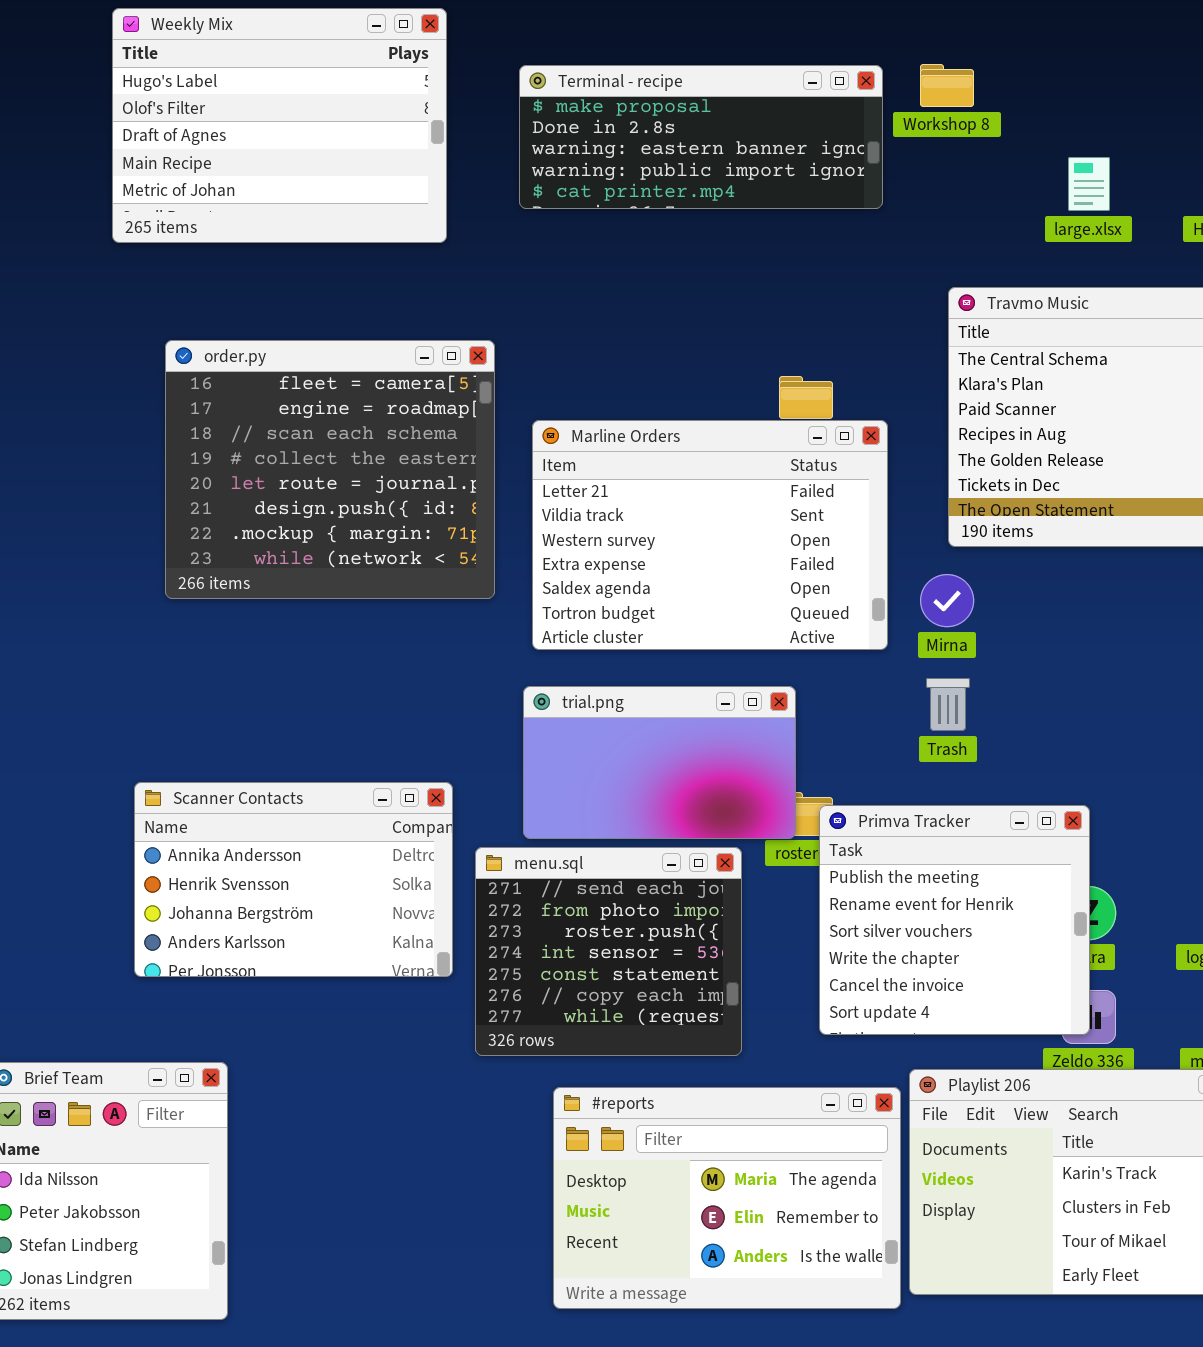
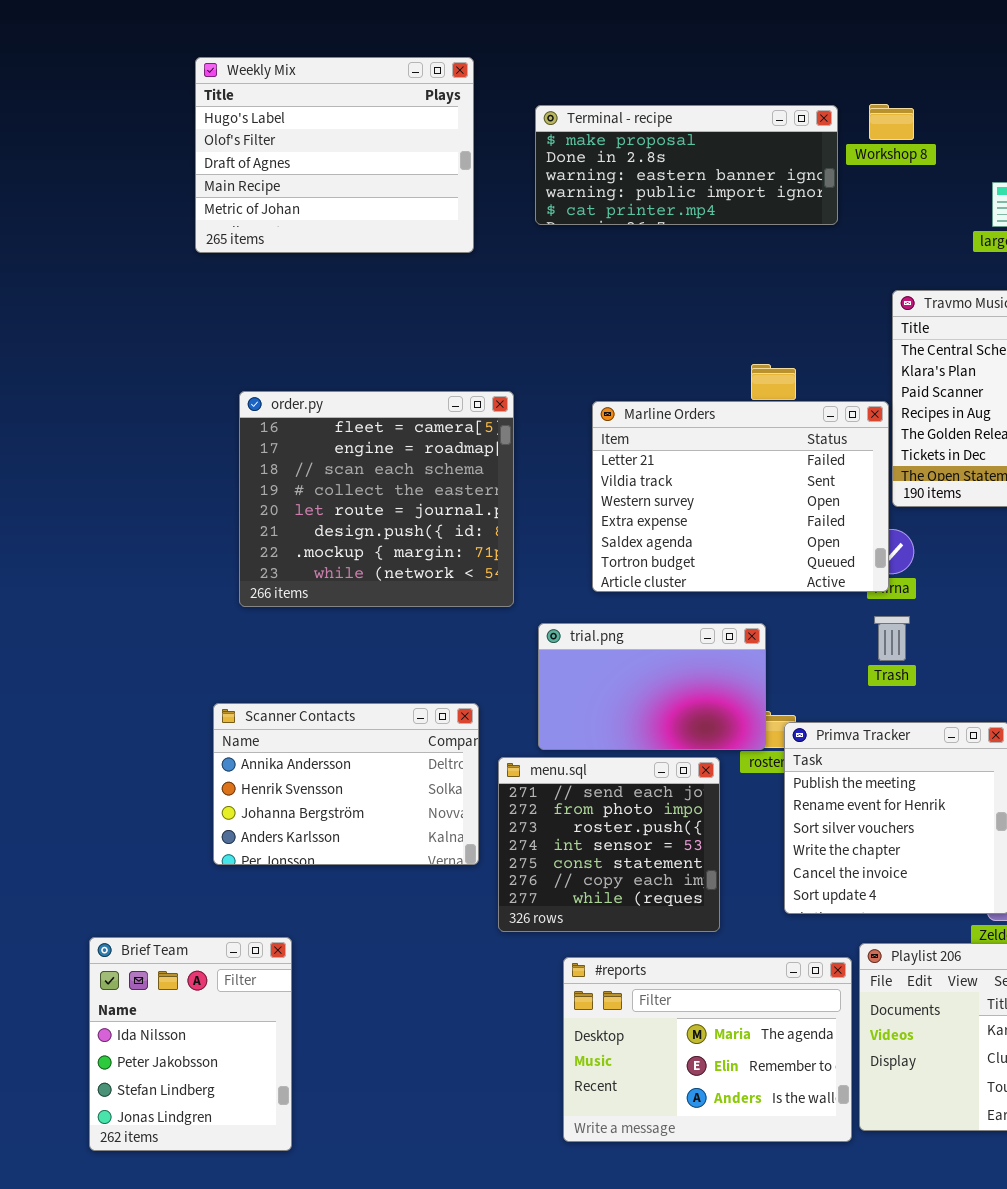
order.py: [165,340,495,599] -> [239,391,514,607], moved
Marline Orders: [532,420,888,650] -> [592,401,889,592], moved

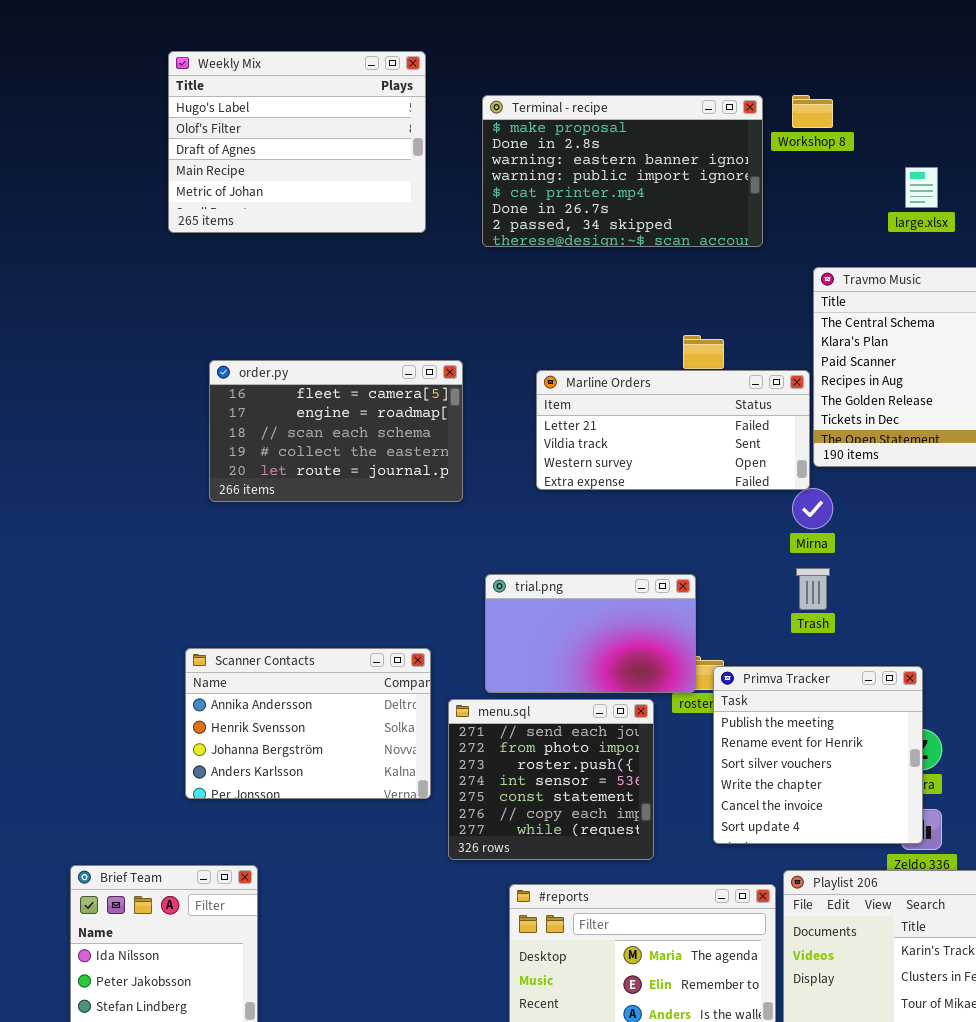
Terminal - recipe: [535,105,838,225] -> [482,95,763,247], resized
order.py: [239,391,514,607] -> [209,360,463,502], resized
Marline Orders: [592,401,889,592] -> [536,370,810,490], resized

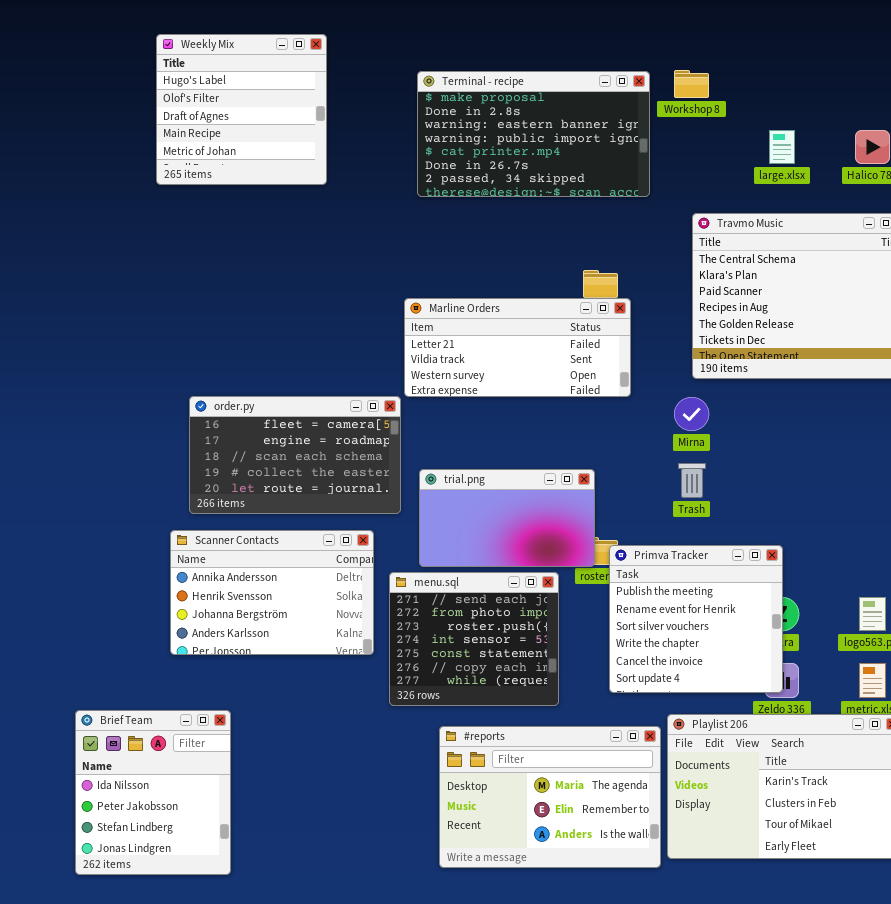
Weekly Mix: [168,51,426,233] -> [156,34,327,185], resized
order.py: [209,360,463,502] -> [189,396,401,514], moved
Marline Orders: [536,370,810,490] -> [404,298,631,397], moved

